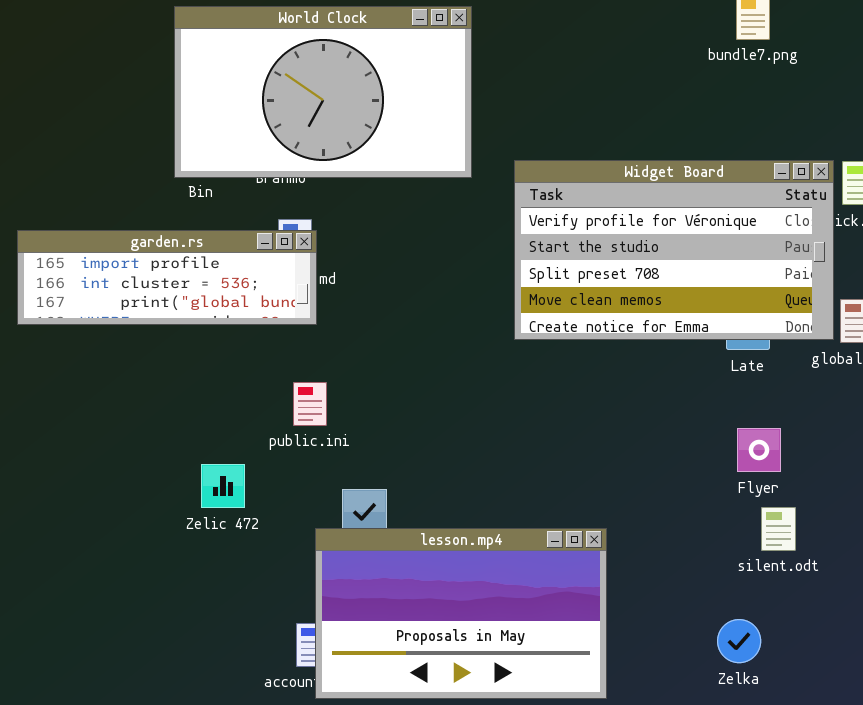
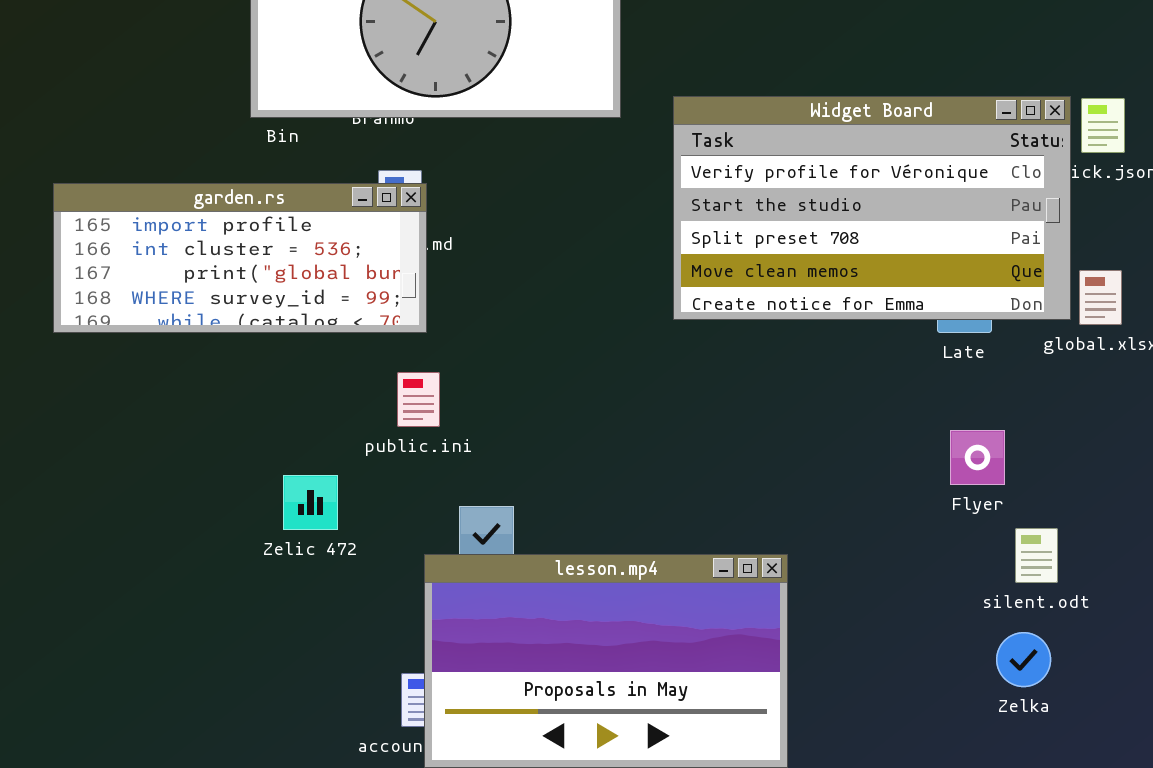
garden.rs: [17,230,317,325] -> [53,183,427,333], resized
silent.odt: [761,507,796,551] -> [1015,528,1058,583], moved
Zelka: [717,619,761,663] -> [996,632,1051,687], moved

